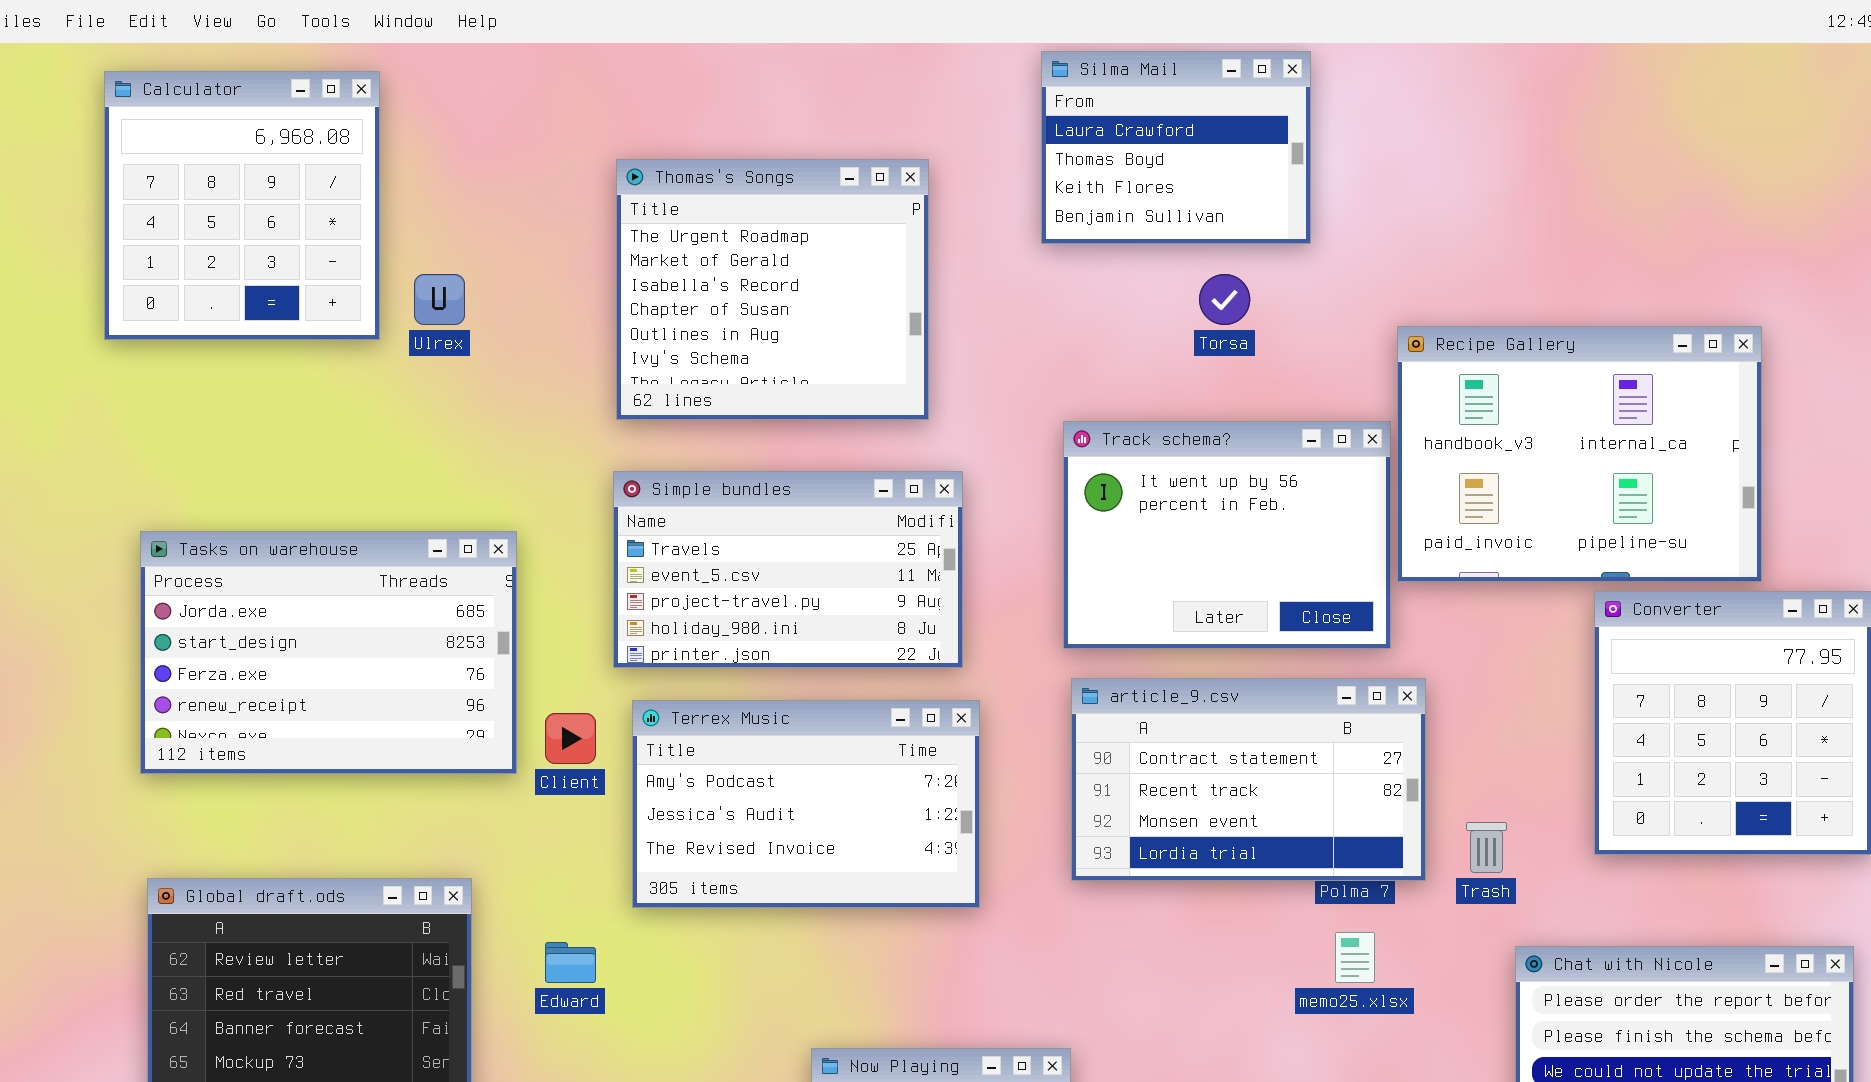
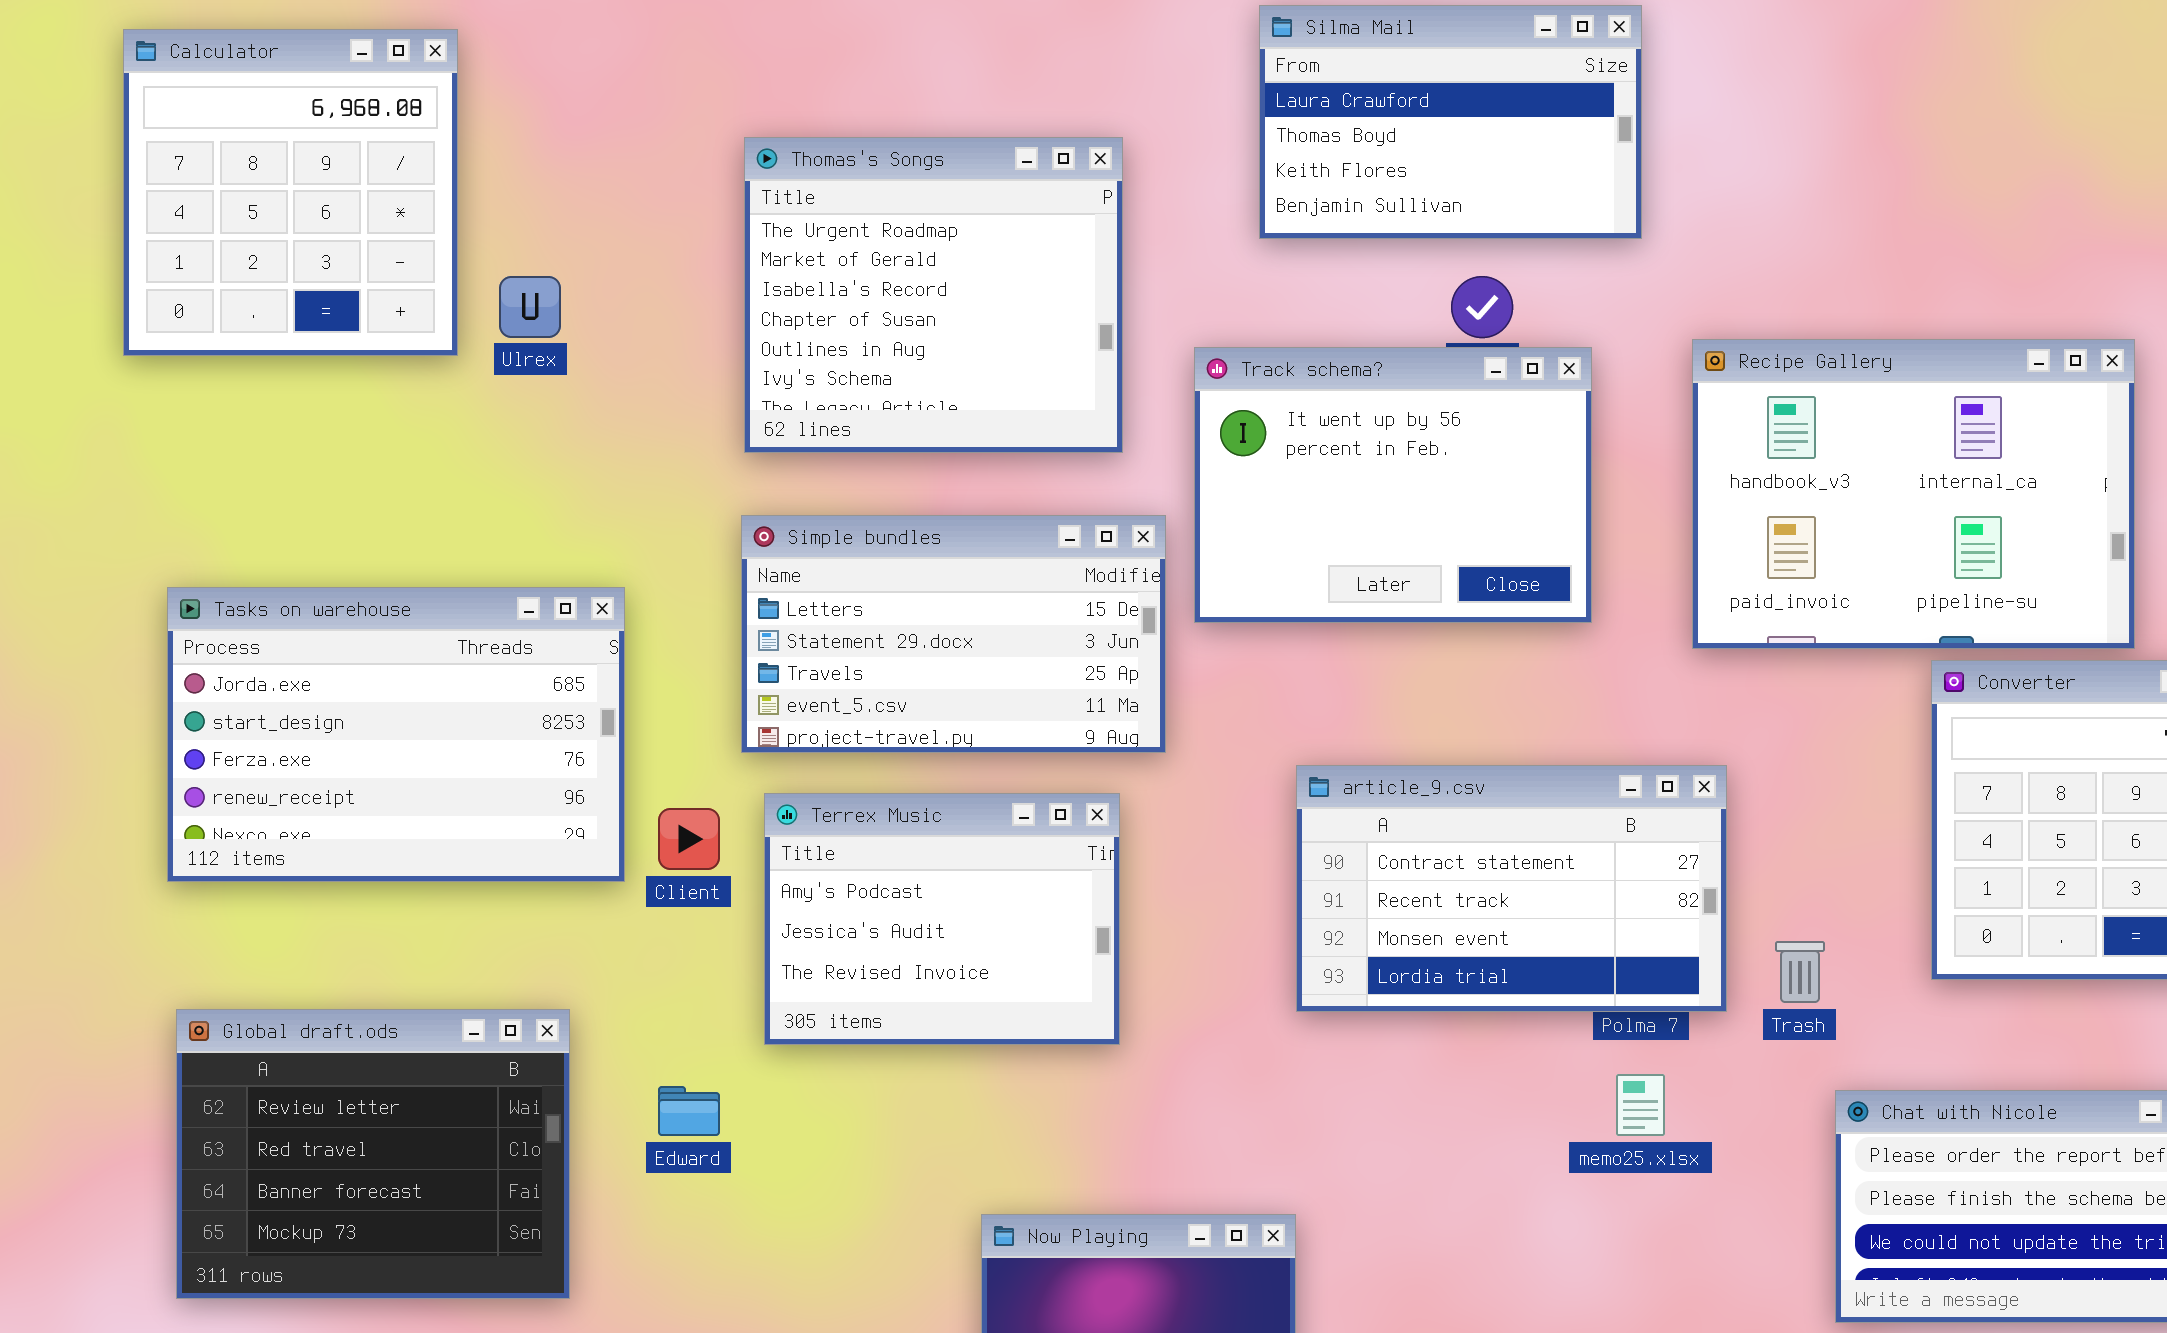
Silma Mail: [1041,51,1311,244] -> [1259,5,1642,239], resized
Track schema?: [1063,421,1391,649] -> [1194,347,1592,623], moved
Simple bundles: [613,471,963,668] -> [741,515,1166,753], scrolled up 2 rows
Terrex Music: [632,700,980,908] -> [764,793,1120,1045], resized

